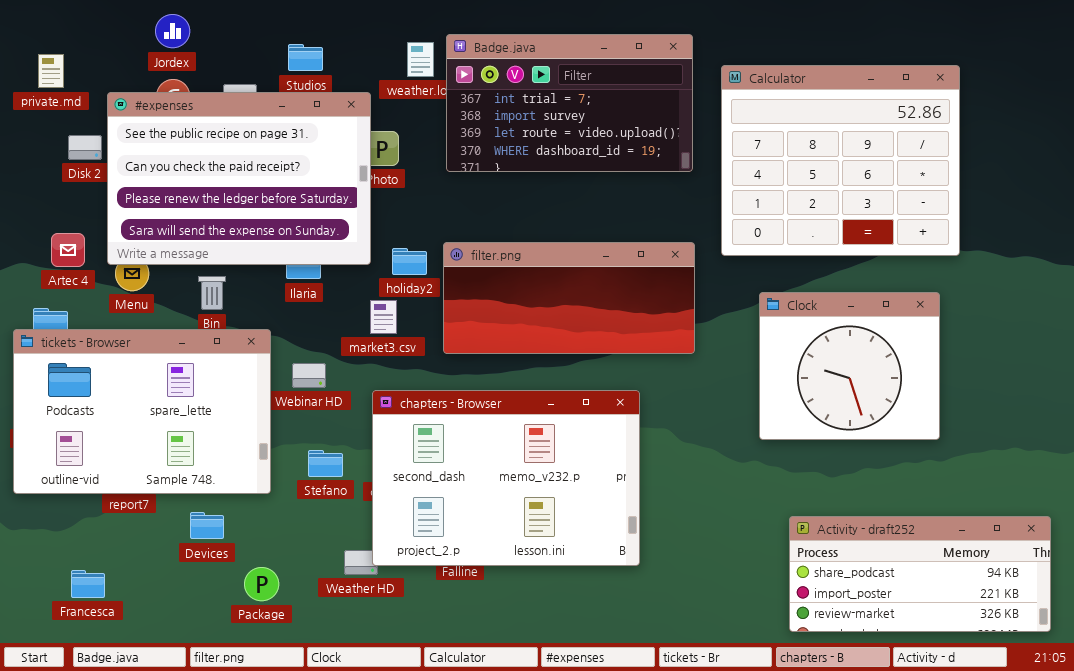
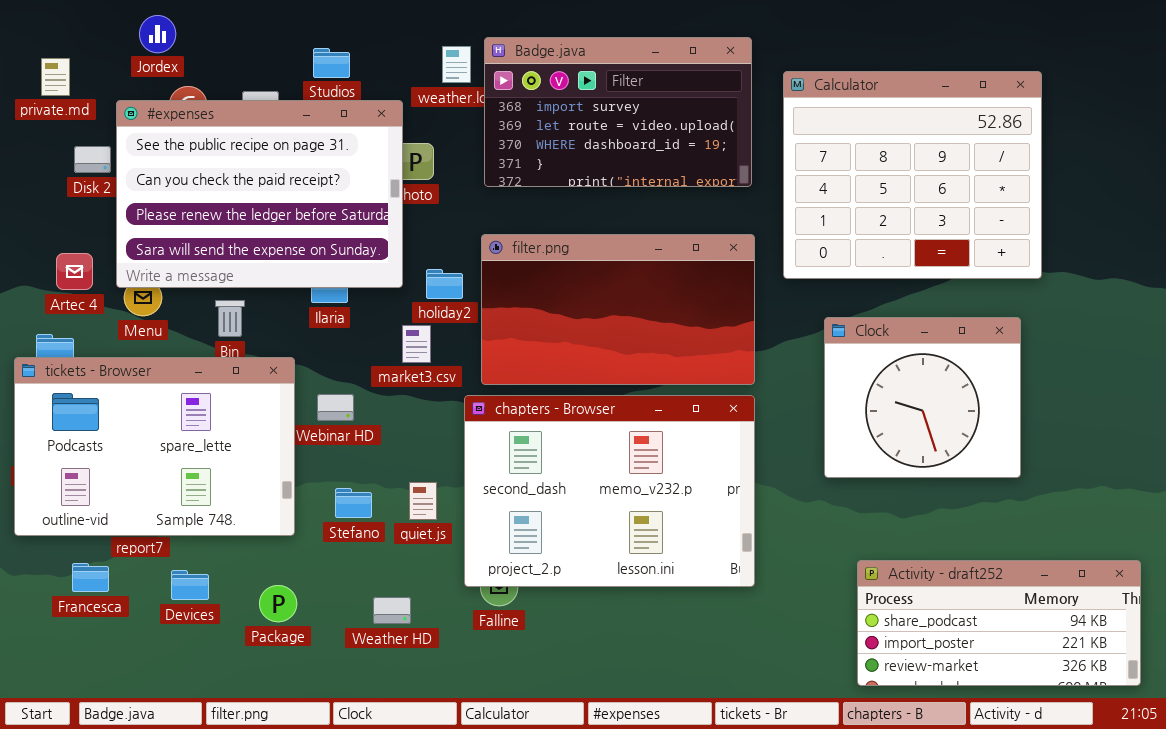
Jordex: [155,14,190,48] -> [139,15,176,53], moved
Badge.java: [446,34,693,172] -> [484,37,752,187], scrolled down 1 row
filter.png: [443,242,695,354] -> [481,234,755,385], resized
chapters - Browser: [372,390,640,566] -> [464,395,755,587], moved
Devices: [190,512,224,539] -> [171,570,209,600], moved
Package: [244,567,279,601] -> [259,585,297,622], moved
Francesca: [71,570,105,598] -> [72,563,109,592], moved

